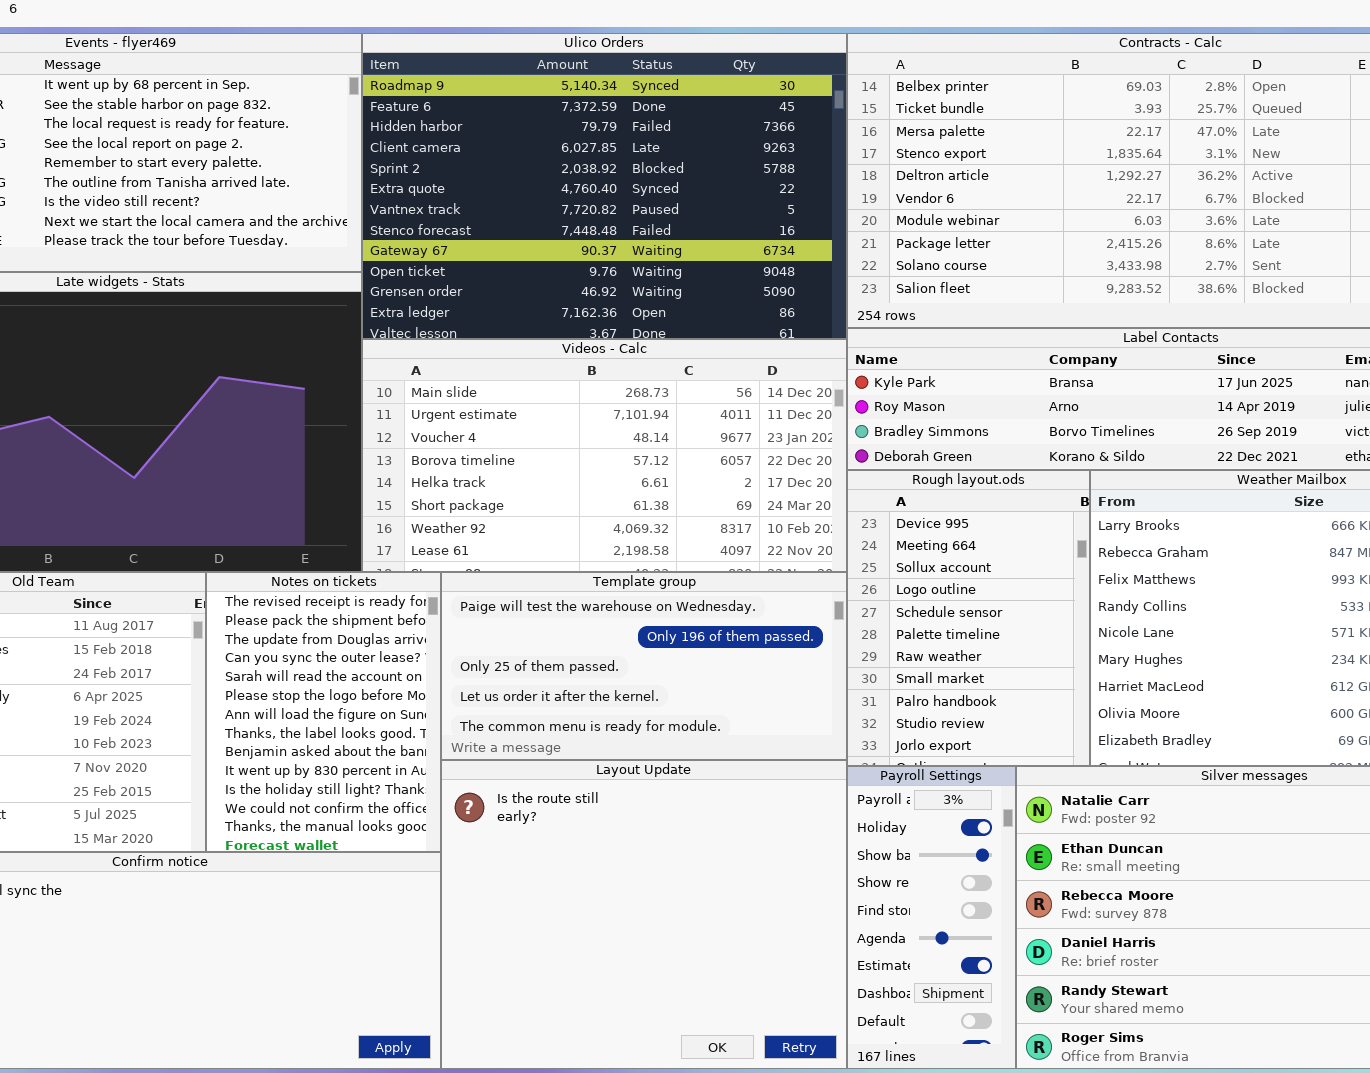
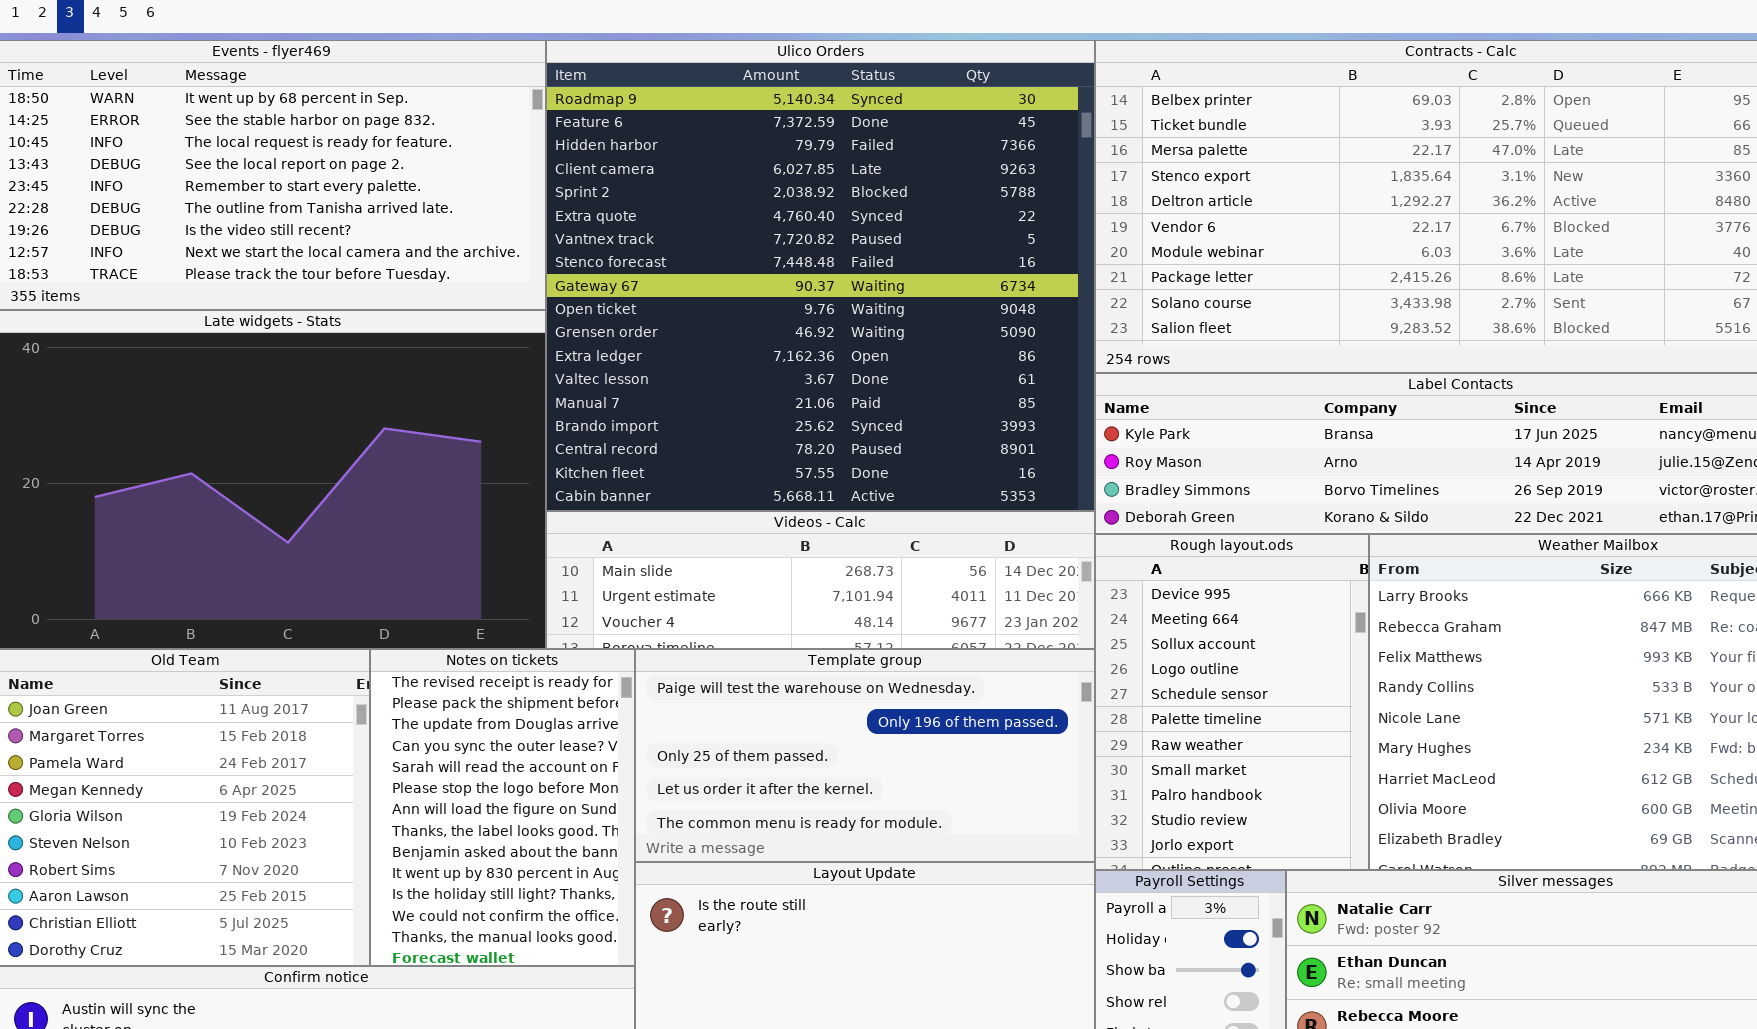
Ulico Orders: [362,33,847,339] -> [546,40,1095,511], resized
Videos - Calc: [362,339,847,572] -> [546,511,1095,649], resized

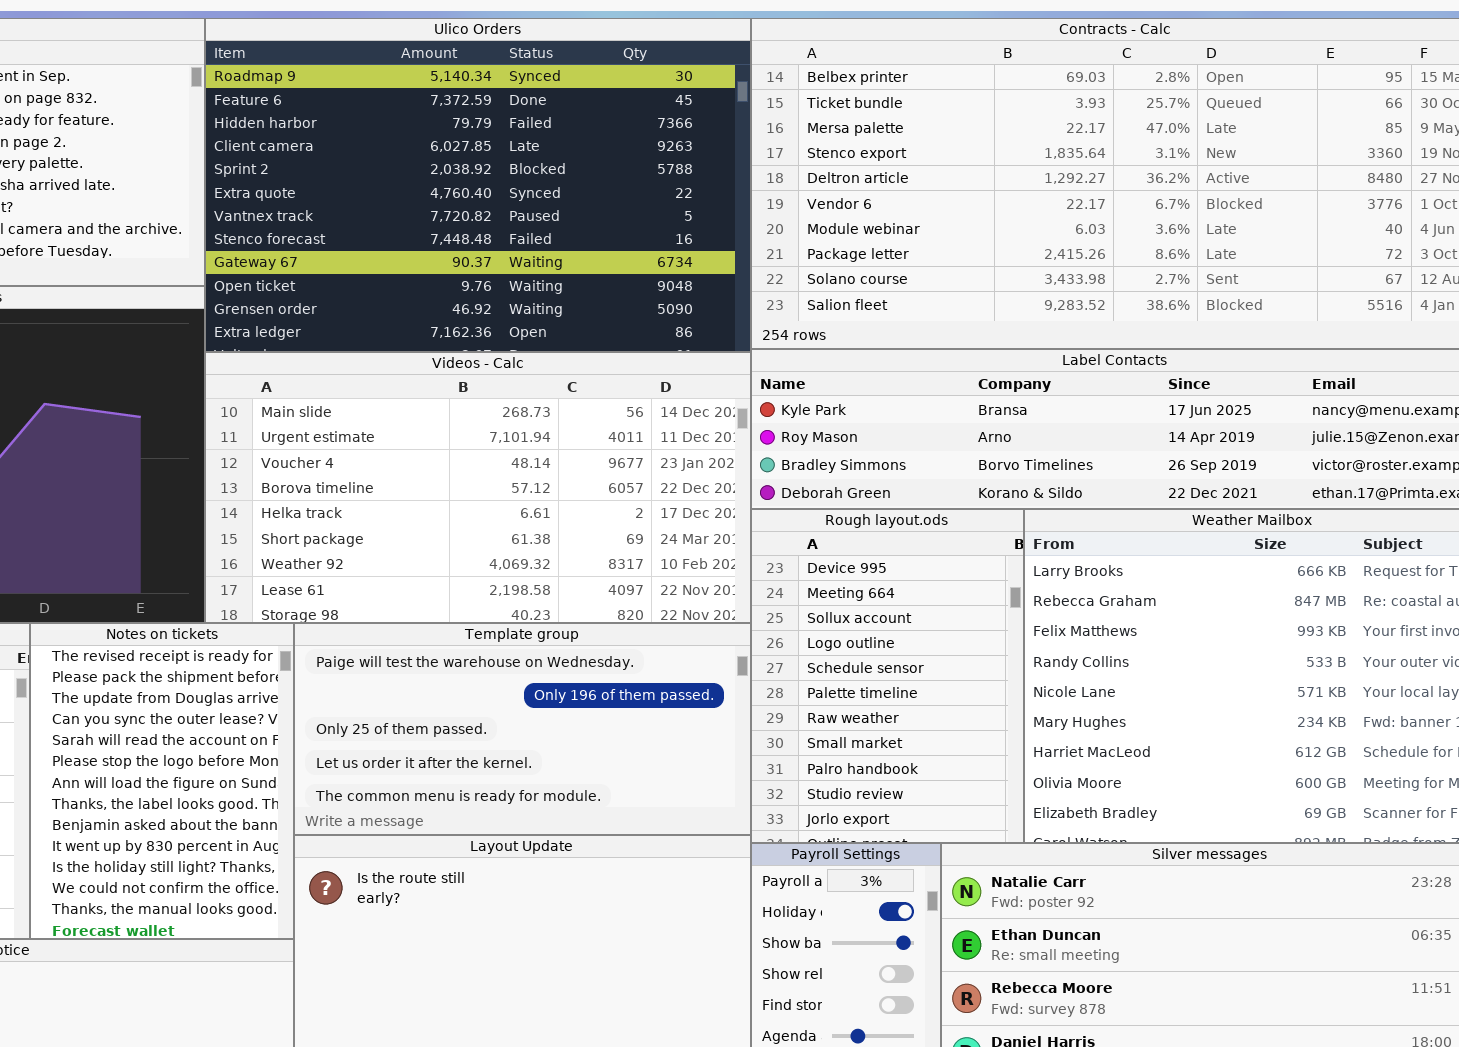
Ulico Orders: [546,40,1095,511] -> [205,18,751,352], resized
Videos - Calc: [546,511,1095,649] -> [205,352,751,623], resized

